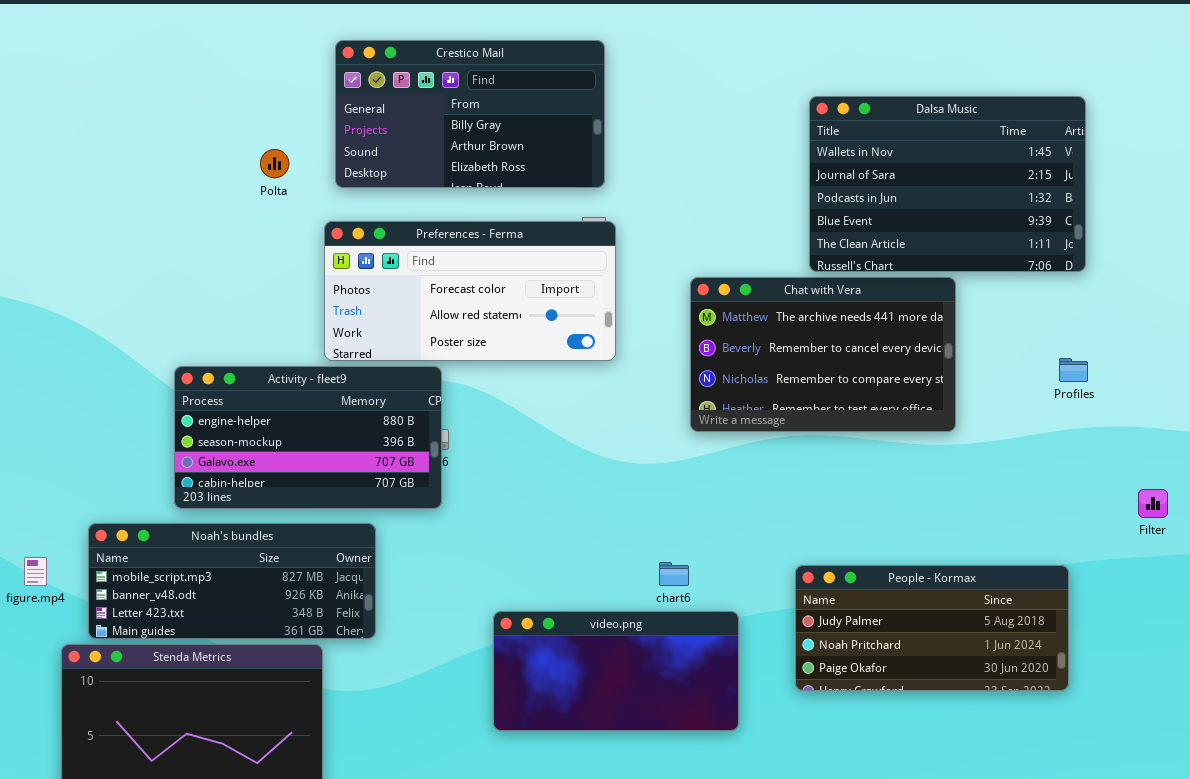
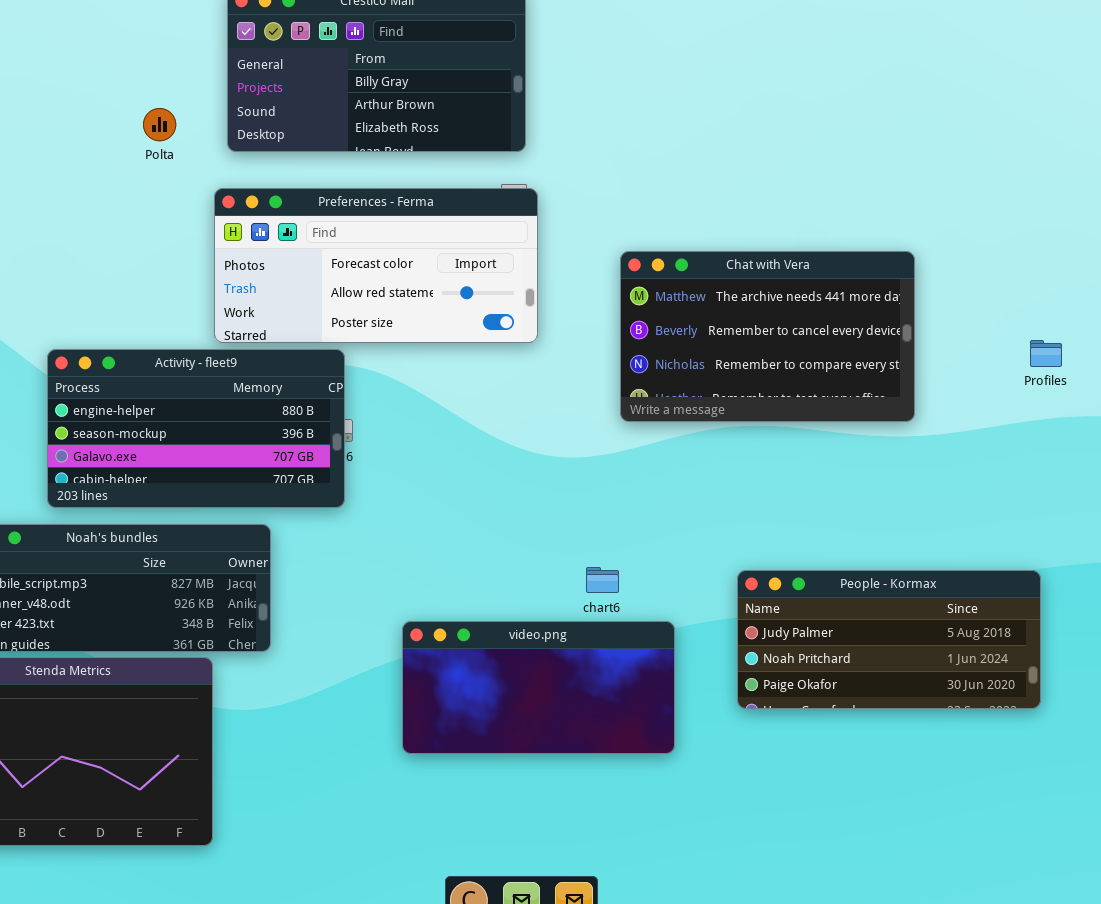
Dalsa Music: [809,96,1086,272] -> none, closed

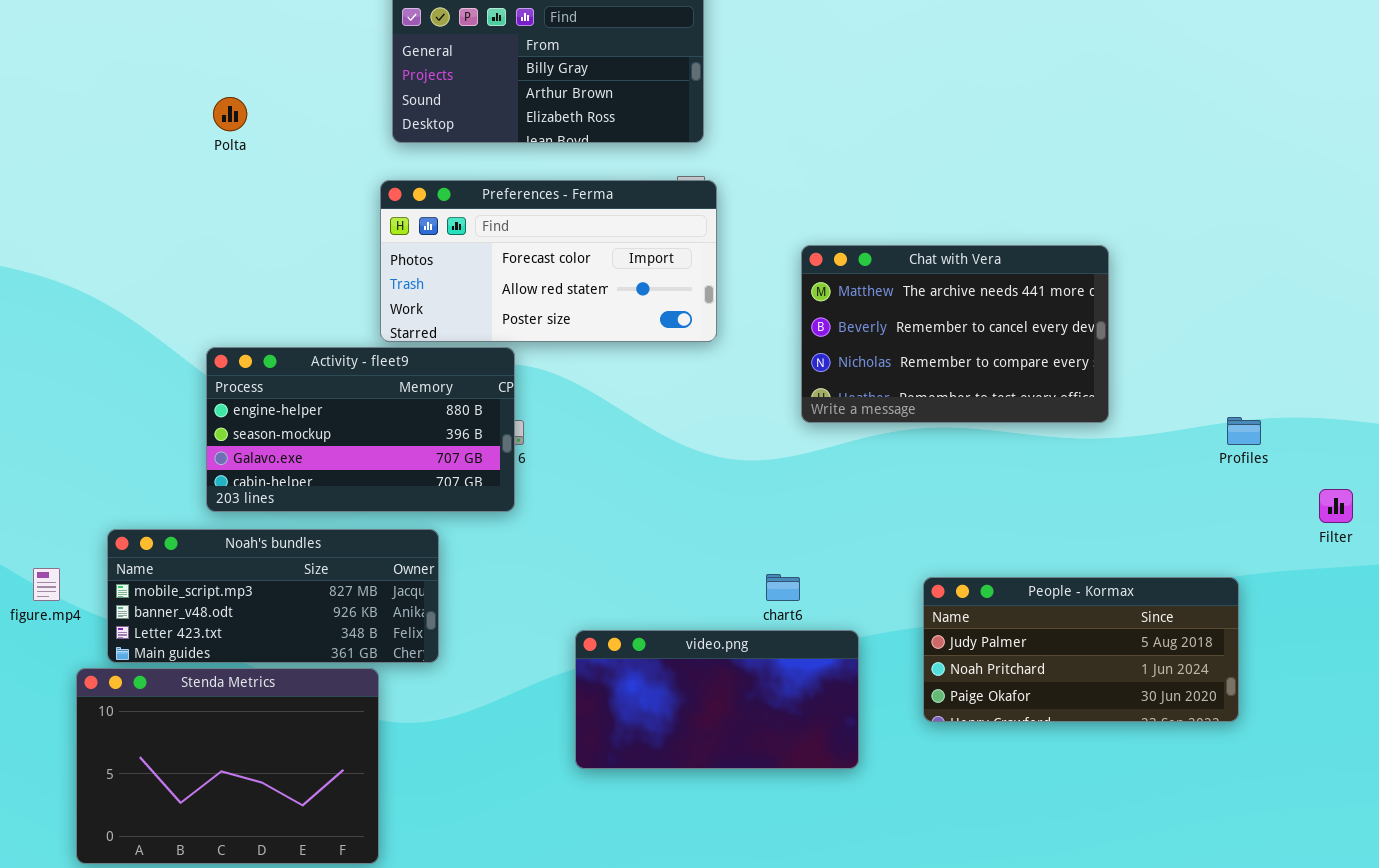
Polta: [143,108,176,141] -> [213,97,247,131], moved
Profiles: [1030,340,1062,367] -> [1227,417,1261,445], moved

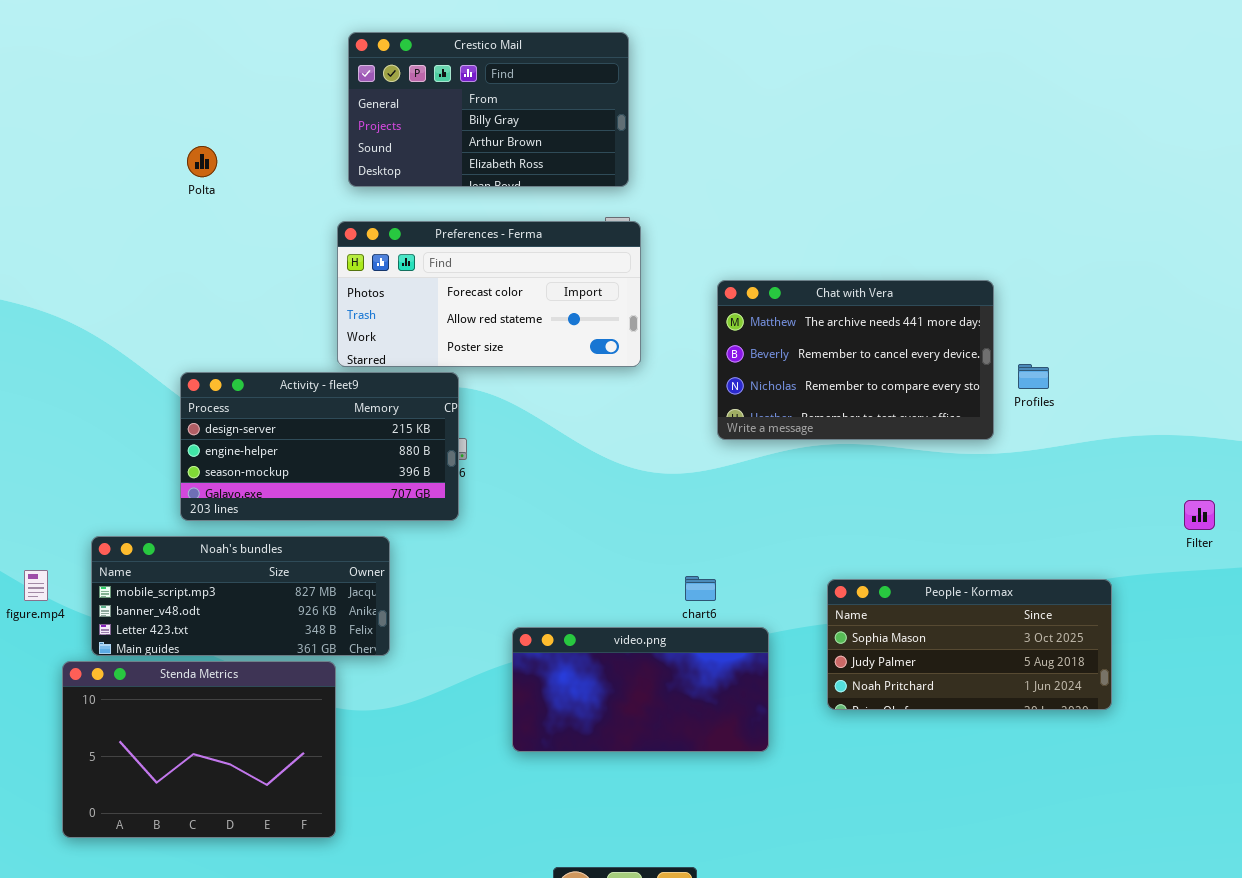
Activity - fleet9: [206,347,515,512] -> [180,372,459,521], scrolled up 1 row
Profiles: [1227,417,1261,445] -> [1018,364,1049,389], moved
People - Kormax: [923,577,1239,722] -> [827,579,1112,710], scrolled up 1 row

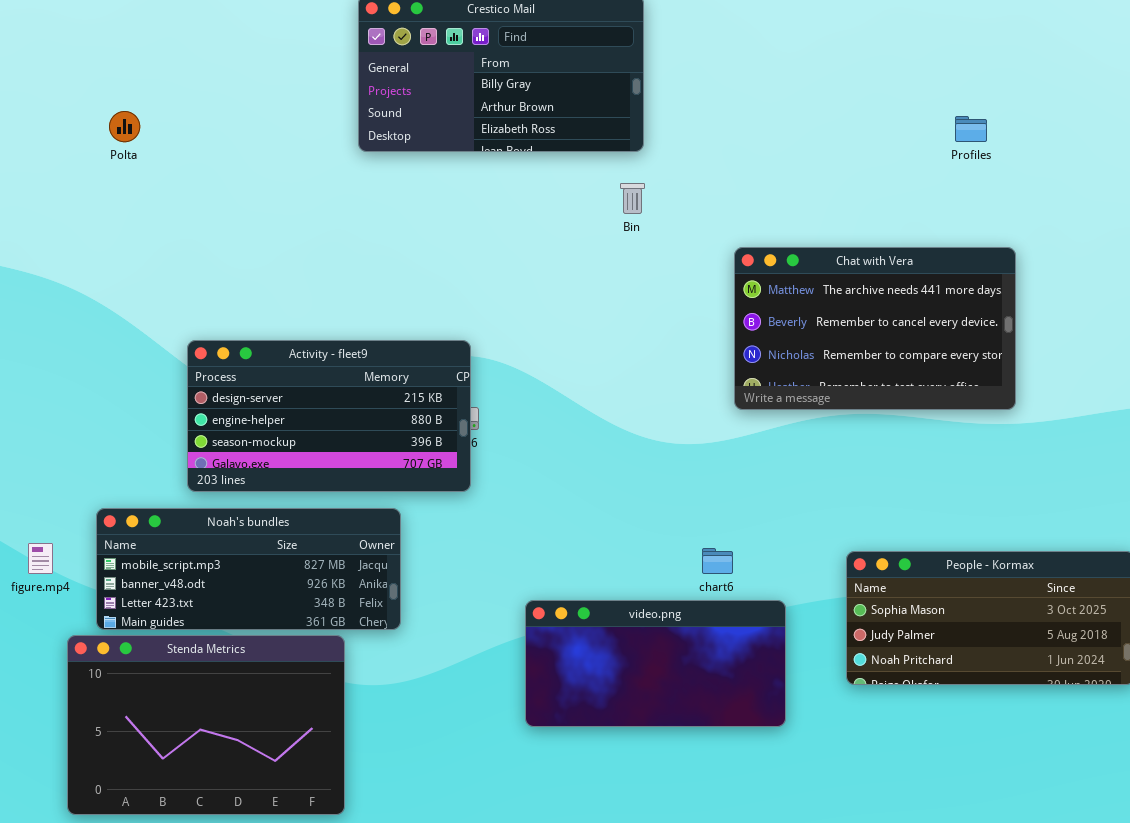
Polta: [187,146,217,177] -> [109,111,140,142], moved
Preferences - Ferma: [337,221,641,367] -> none, closed
Profiles: [1018,364,1049,389] -> [955,116,987,142], moved

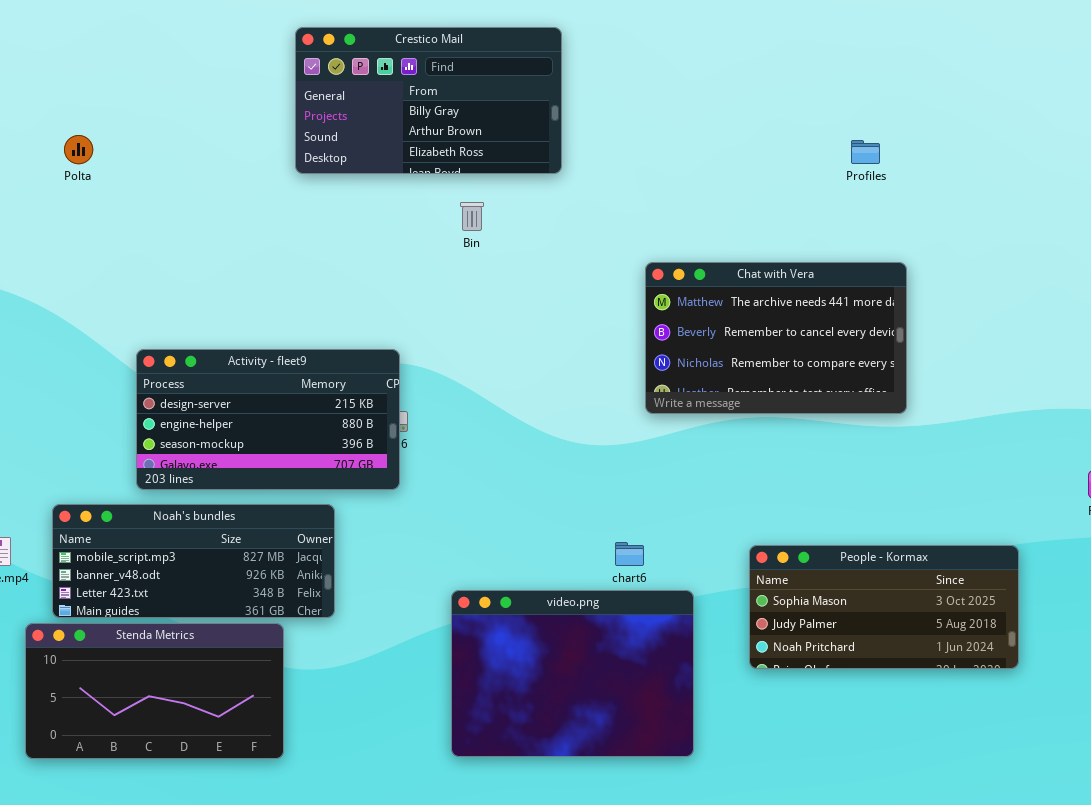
Bin: [620,183,645,214] -> [460,202,484,231], moved
video.png: [525,600,786,727] -> [451,590,694,757], resized
Stenda Metrics: [67,635,345,815] -> [25,623,284,759], resized

